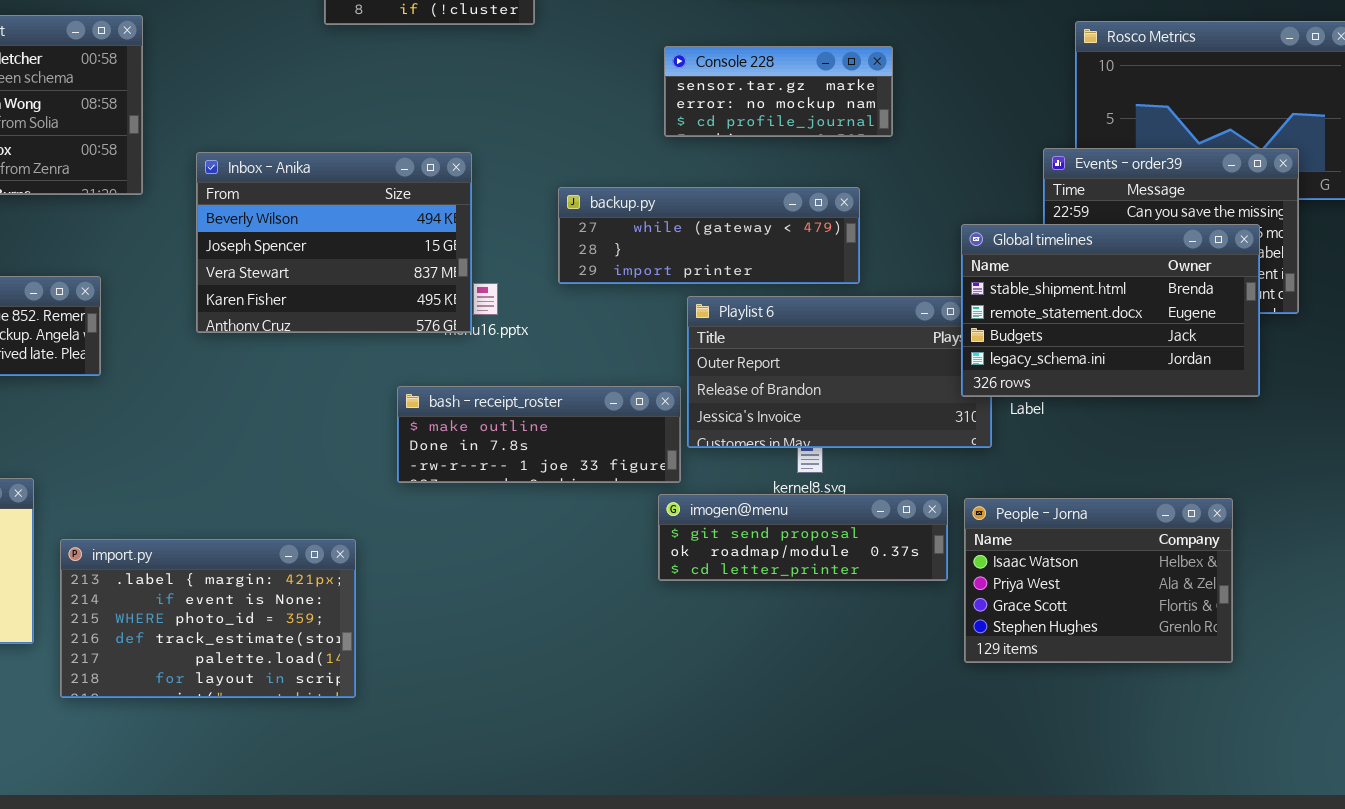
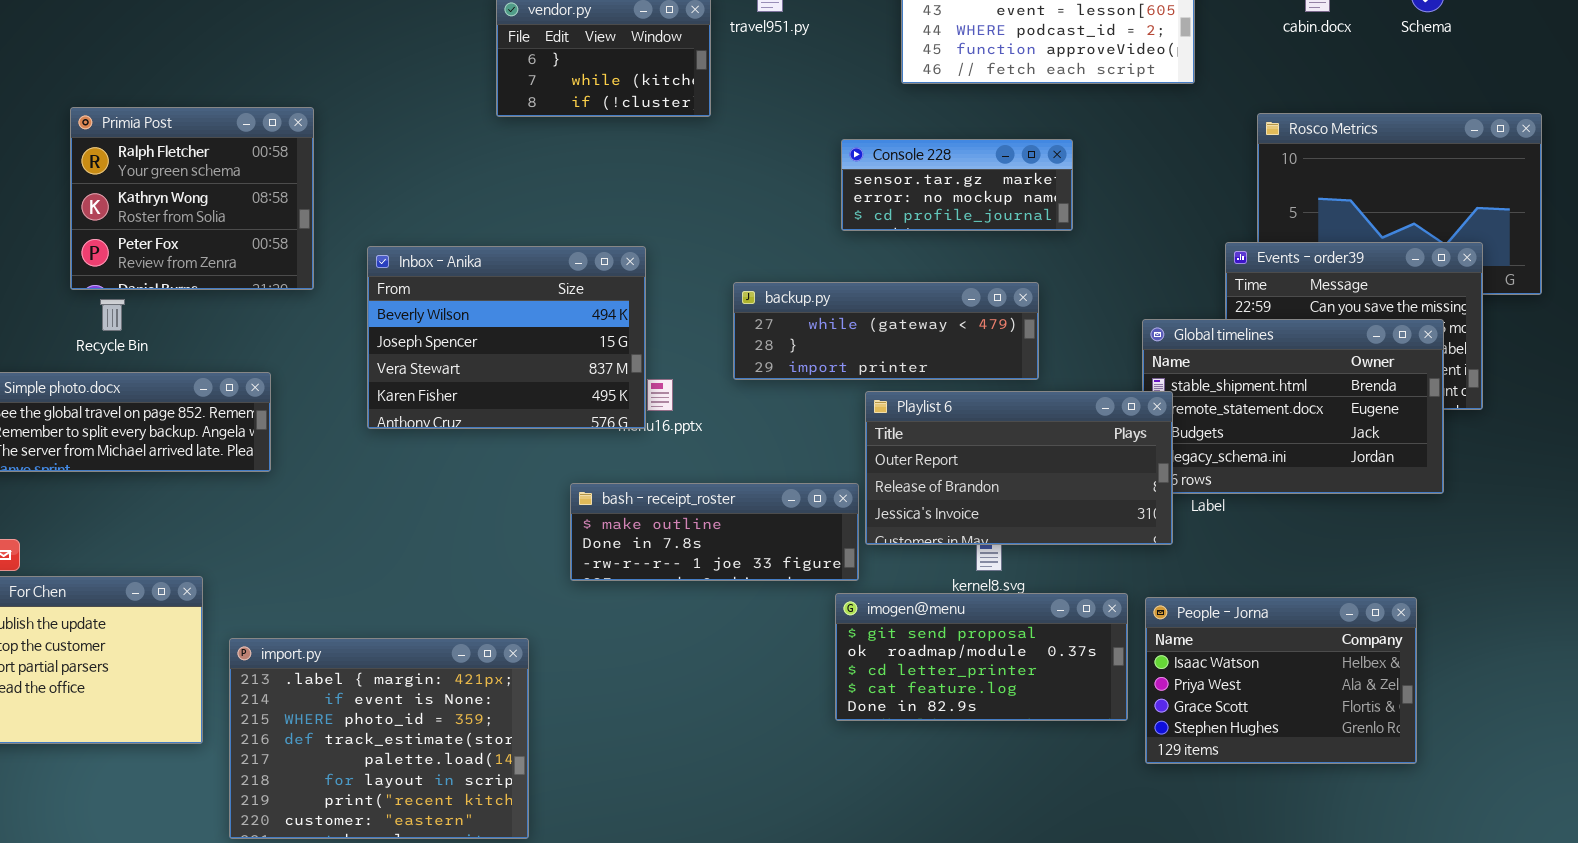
Playlist 6: [687,296,992,448] -> [865,391,1173,545], raised
imogen@menu: [658,494,948,581] -> [835,593,1128,721], resized
import.py: [60,539,356,698] -> [229,638,529,839], resized

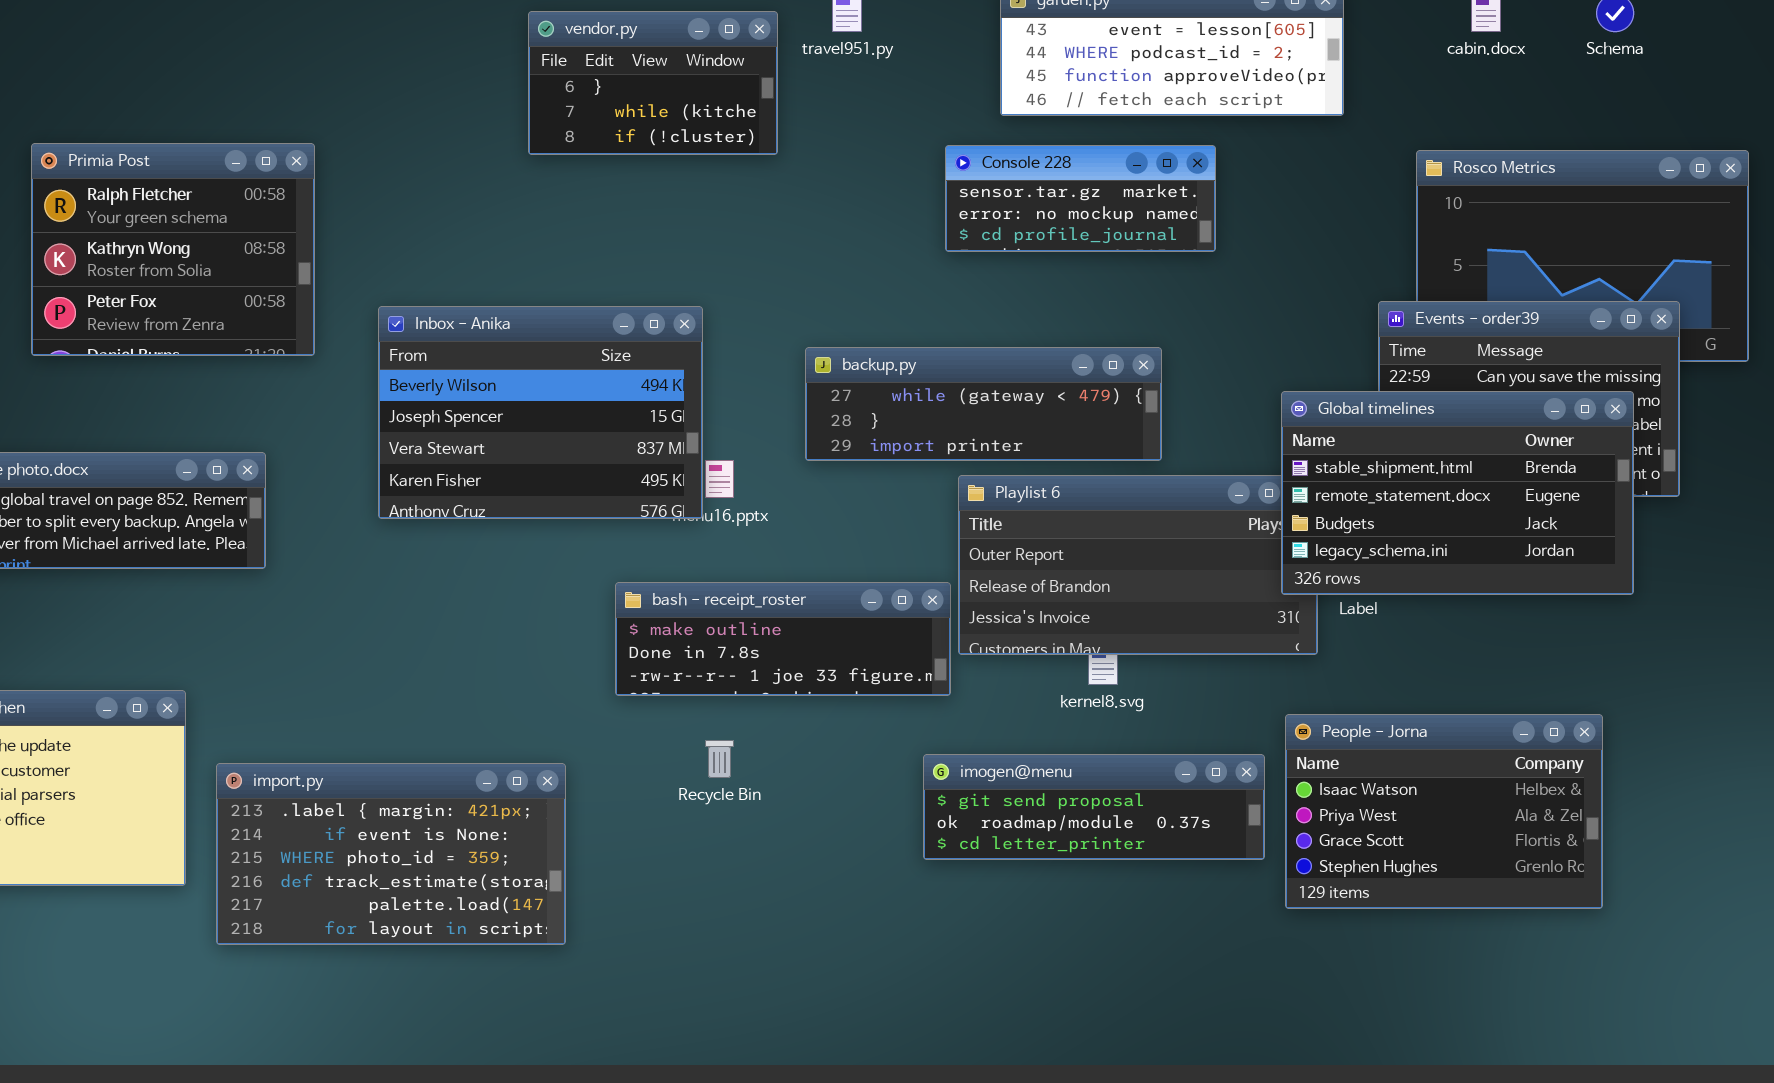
Console 228: [841,139,1073,231] -> [945,145,1216,252], moved
Recycle Bin: [100,299,125,331] -> [705,740,734,778], moved
Global timelines: [1142,319,1444,494] -> [1281,391,1634,595], raised
imogen@menu: [835,593,1128,721] -> [923,754,1265,860], resized
import.py: [229,638,529,839] -> [216,763,566,945], resized

